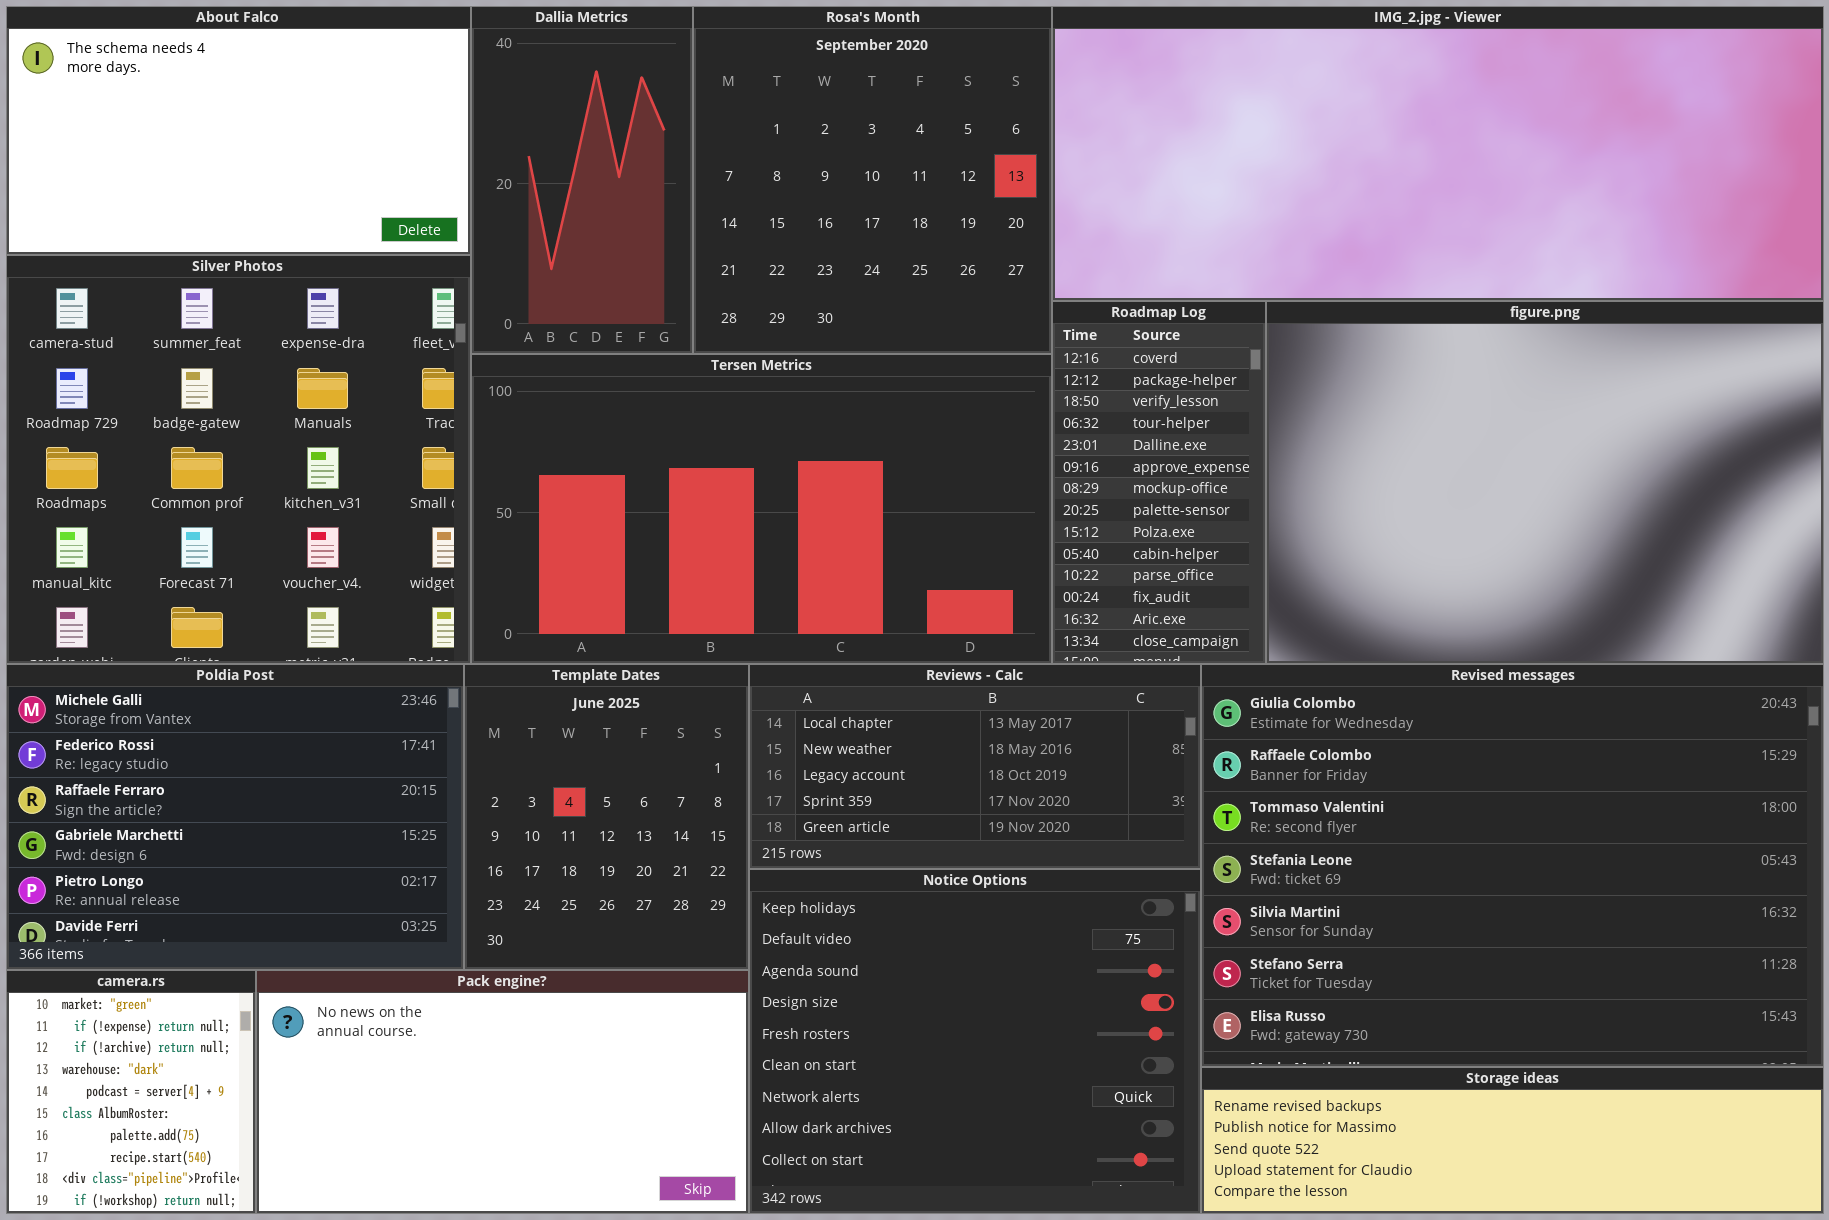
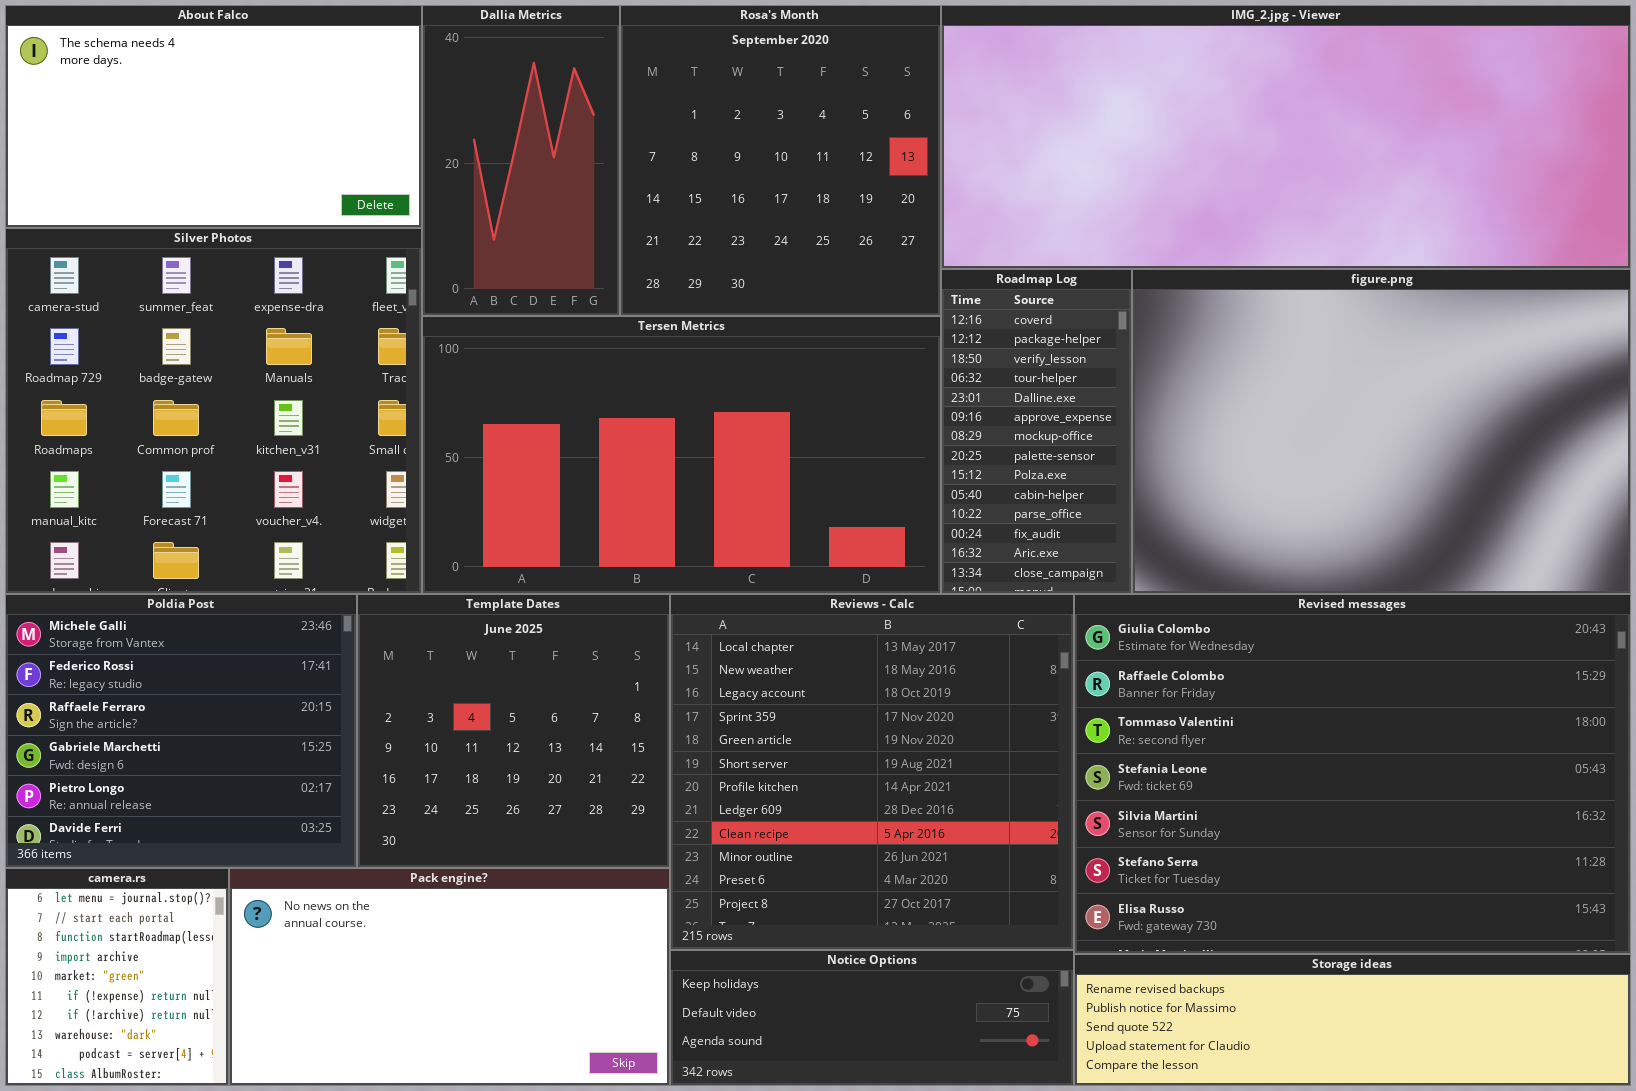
Poldia Post: [6,664,464,970] -> [5,594,357,868], resized
Template Dates: [464,664,749,970] -> [357,594,670,868], resized
Reviews - Calc: [749,664,1201,869] -> [670,594,1074,950], resized
Notice Options: [749,869,1201,1214] -> [670,950,1074,1086], resized
camera.rs: [6,970,256,1214] -> [5,868,229,1086], scrolled up 4 rows

